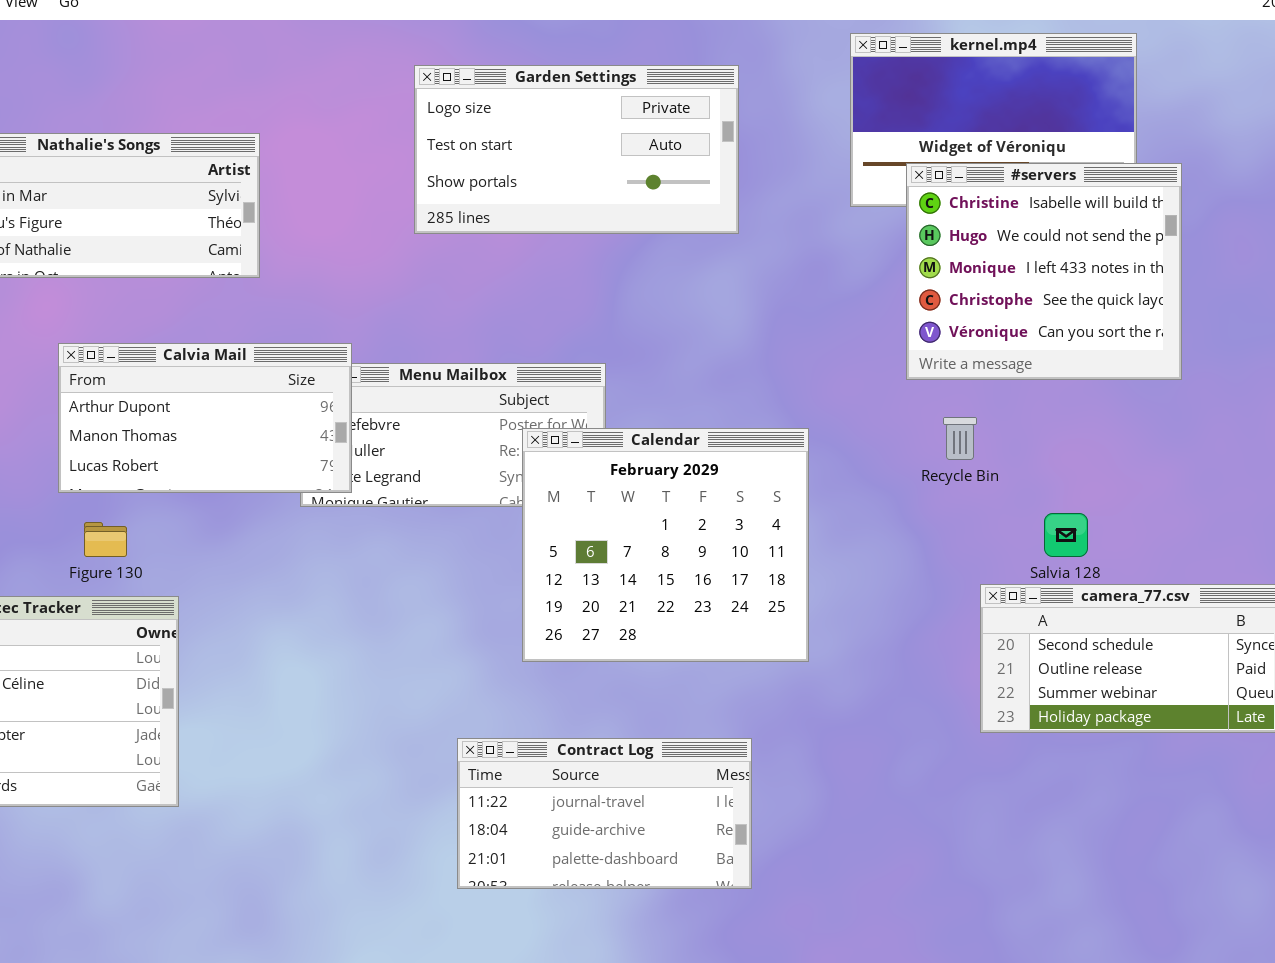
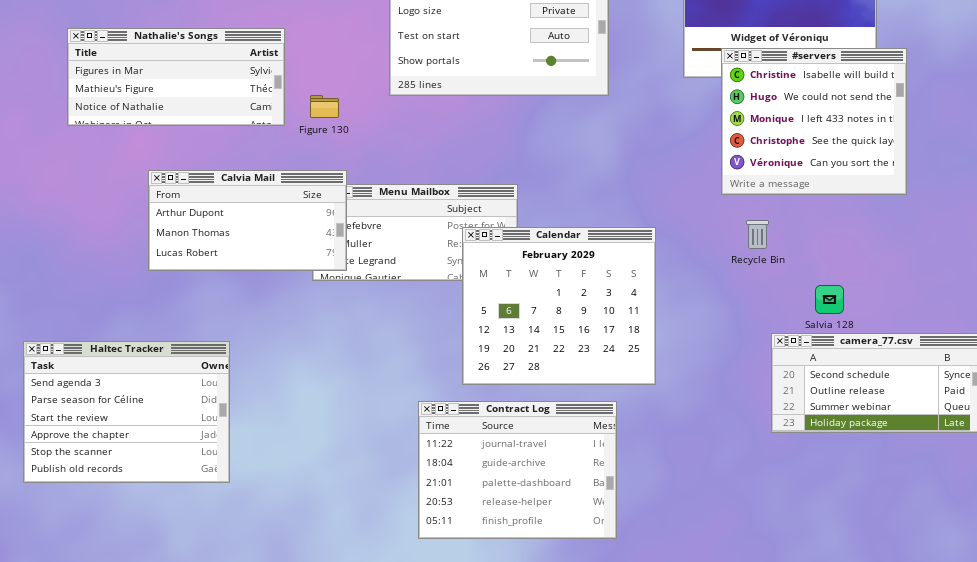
Figure 130: [84,522,127,557] -> [310,95,339,118], moved
Contract Log: [457,738,752,889] -> [418,401,617,539], resized

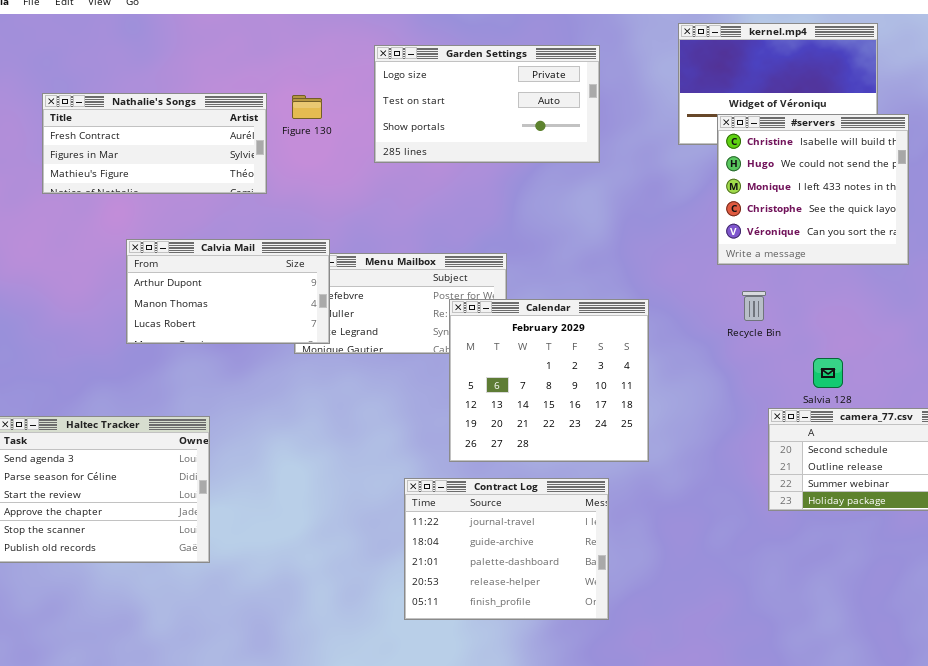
Nathalie's Songs: [67,28,285,126] -> [42,93,267,194], scrolled up 1 row
Figure 130: [310,95,339,118] -> [292,95,322,119], moved

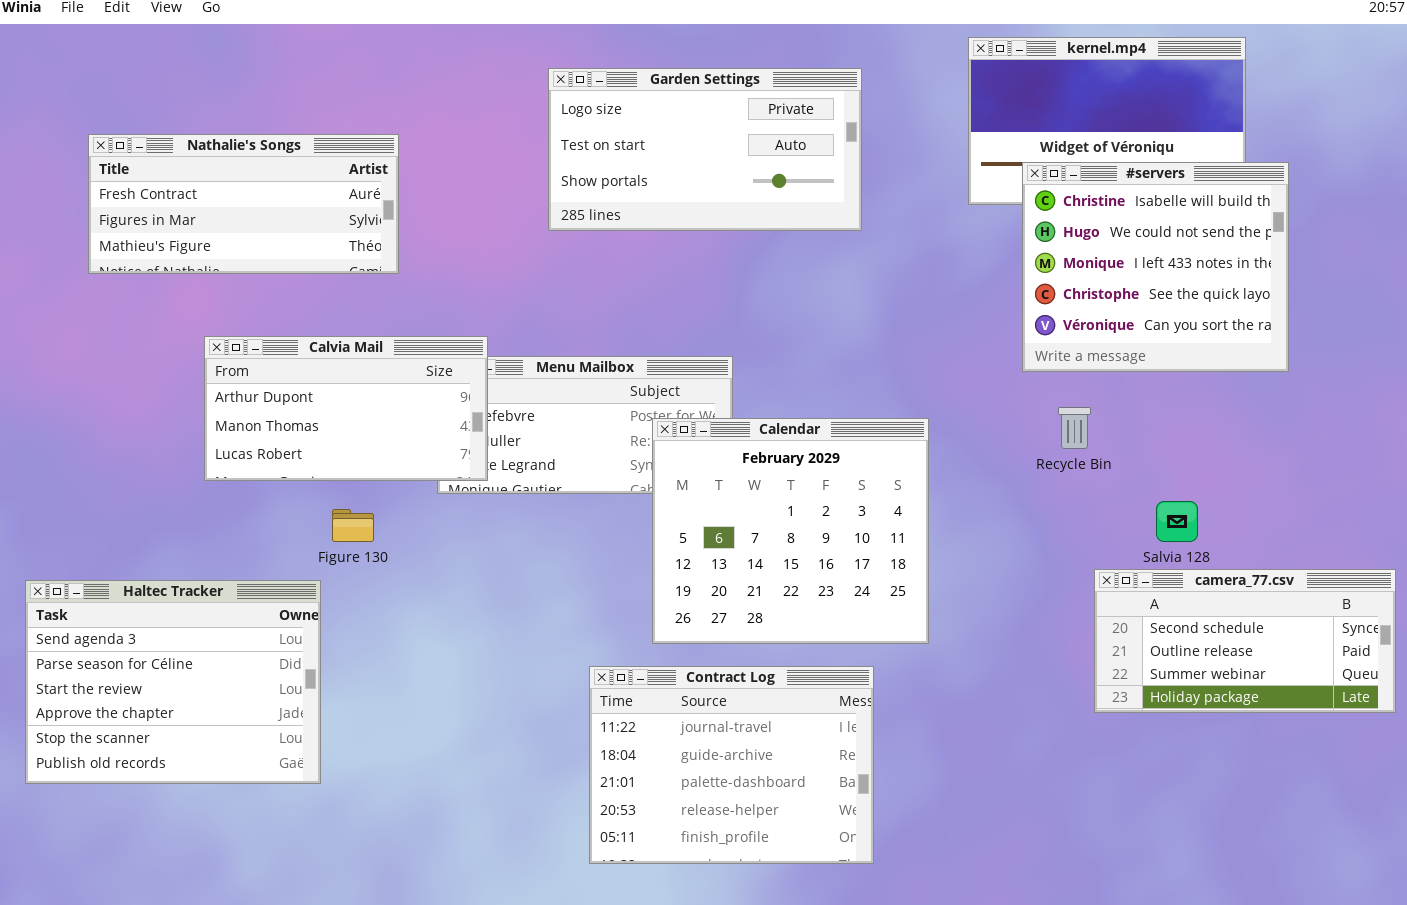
Figure 130: [292,95,322,119] -> [332,509,374,542], moved

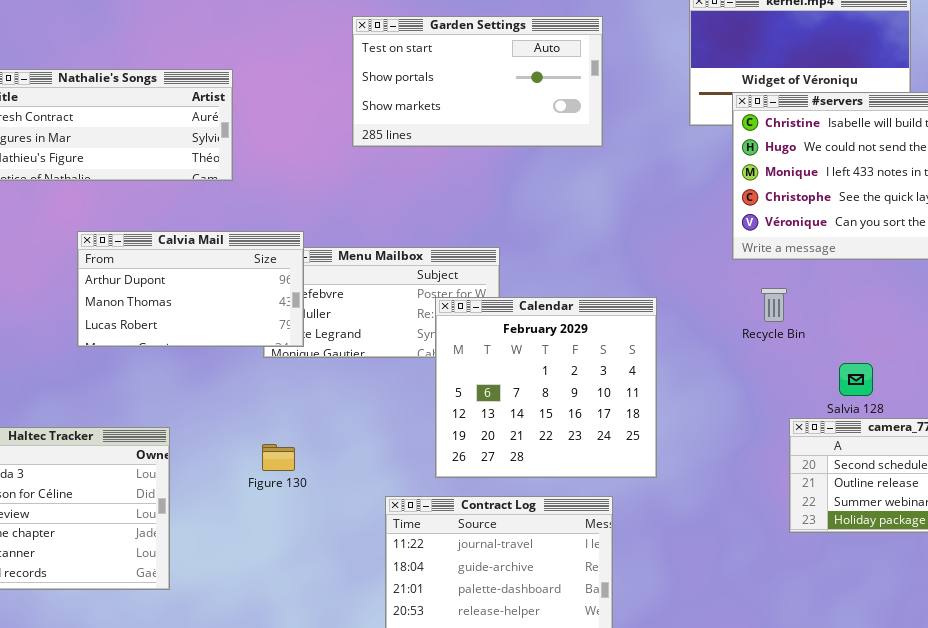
Garden Settings: [548,68,862,231] -> [352,16,603,147], scrolled down 1 row
Figure 130: [332,509,374,542] -> [262,444,295,471], moved

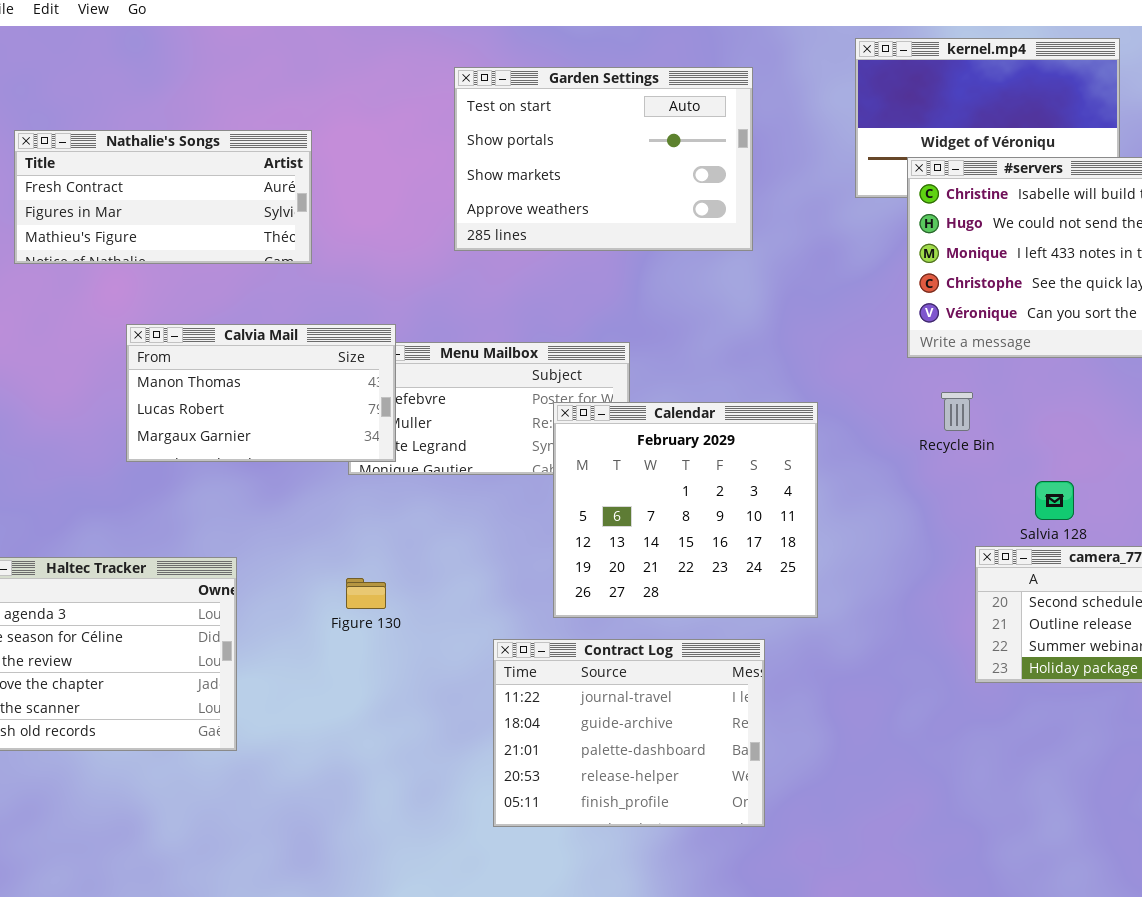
Garden Settings: [352,16,603,147] -> [454,67,753,251], resized
Calvia Mail: [77,231,304,347] -> [126,324,396,462], scrolled down 1 row

